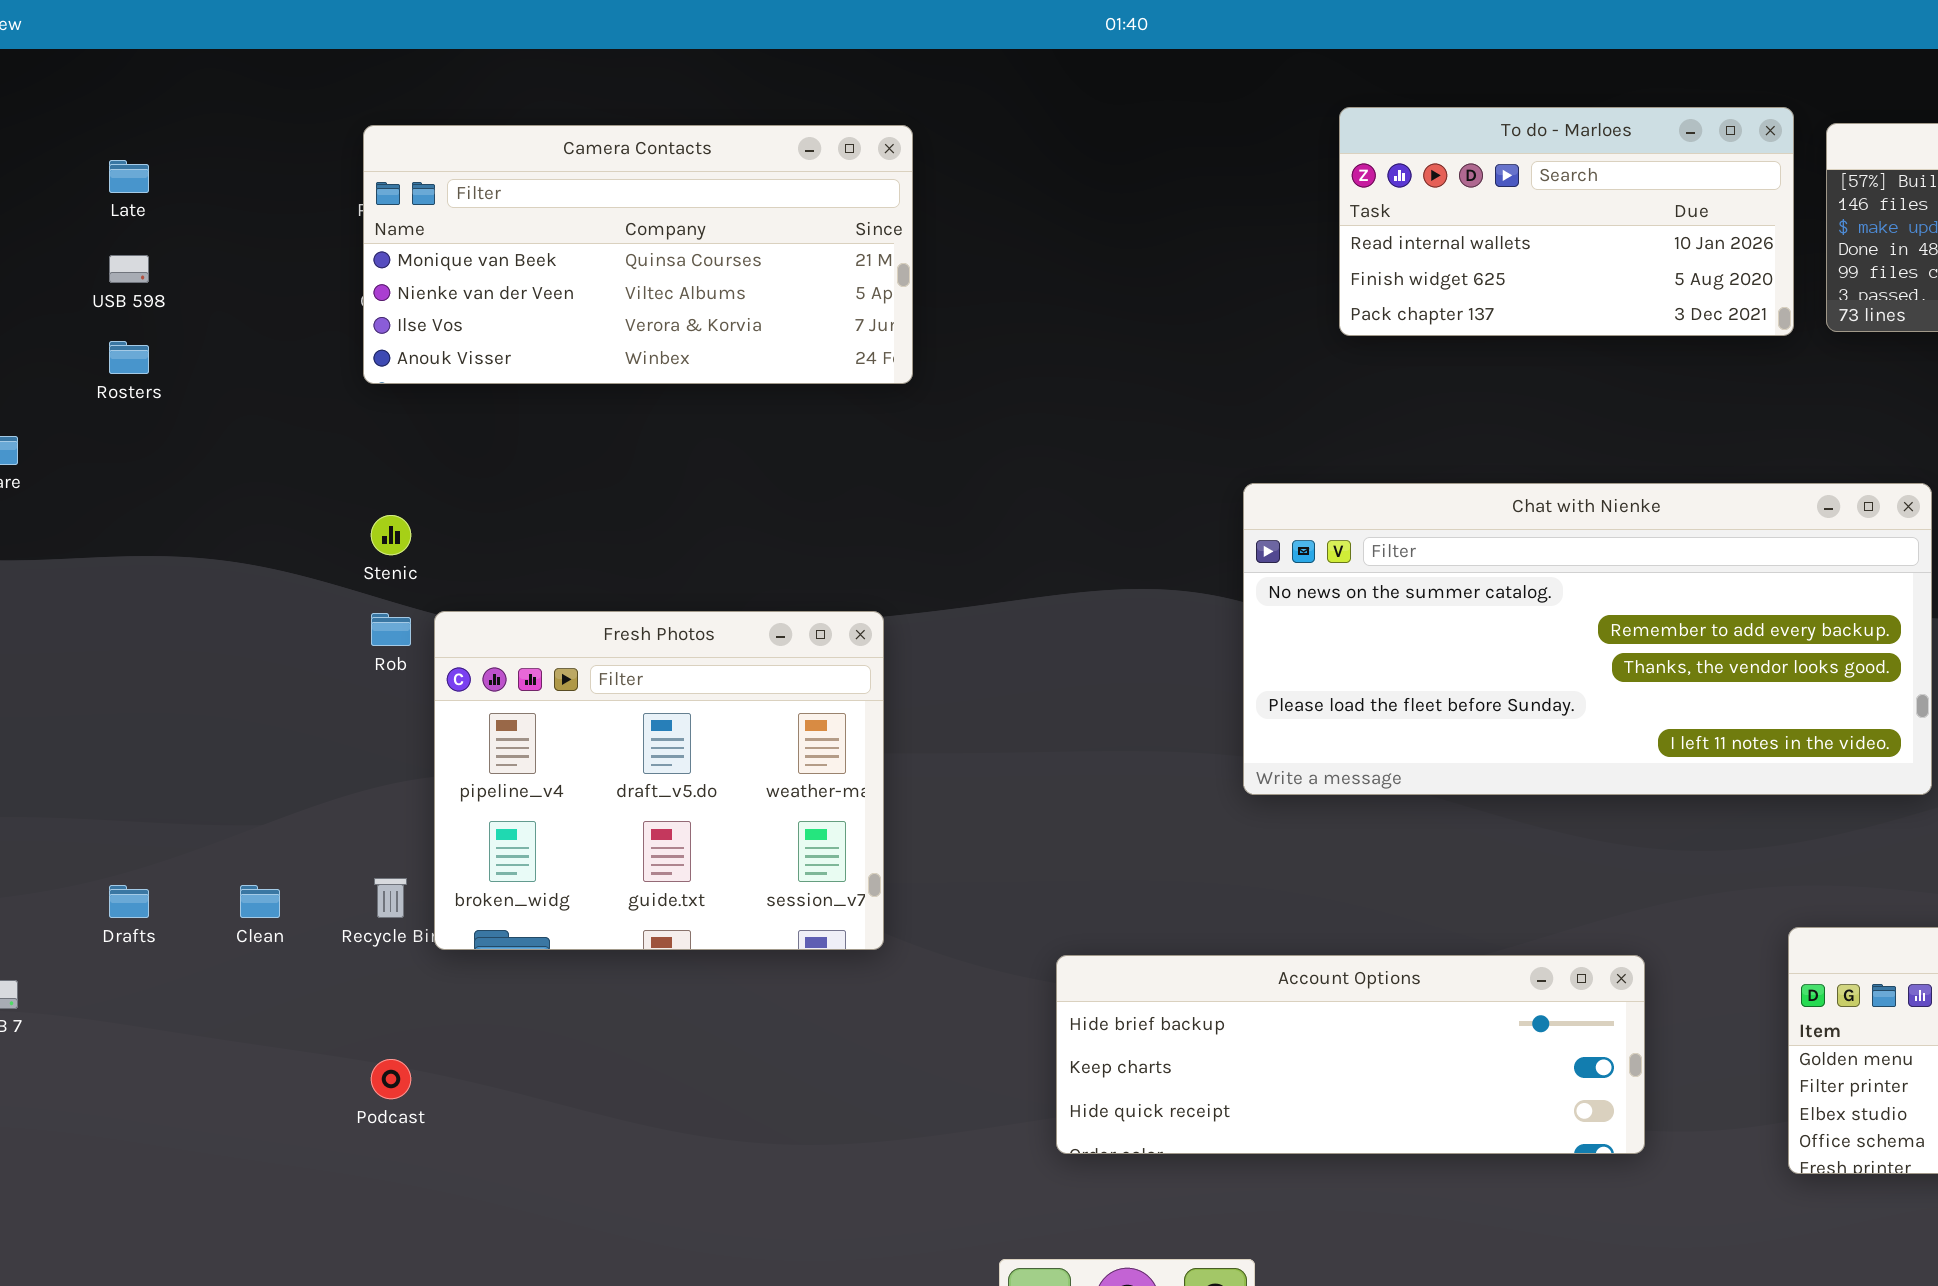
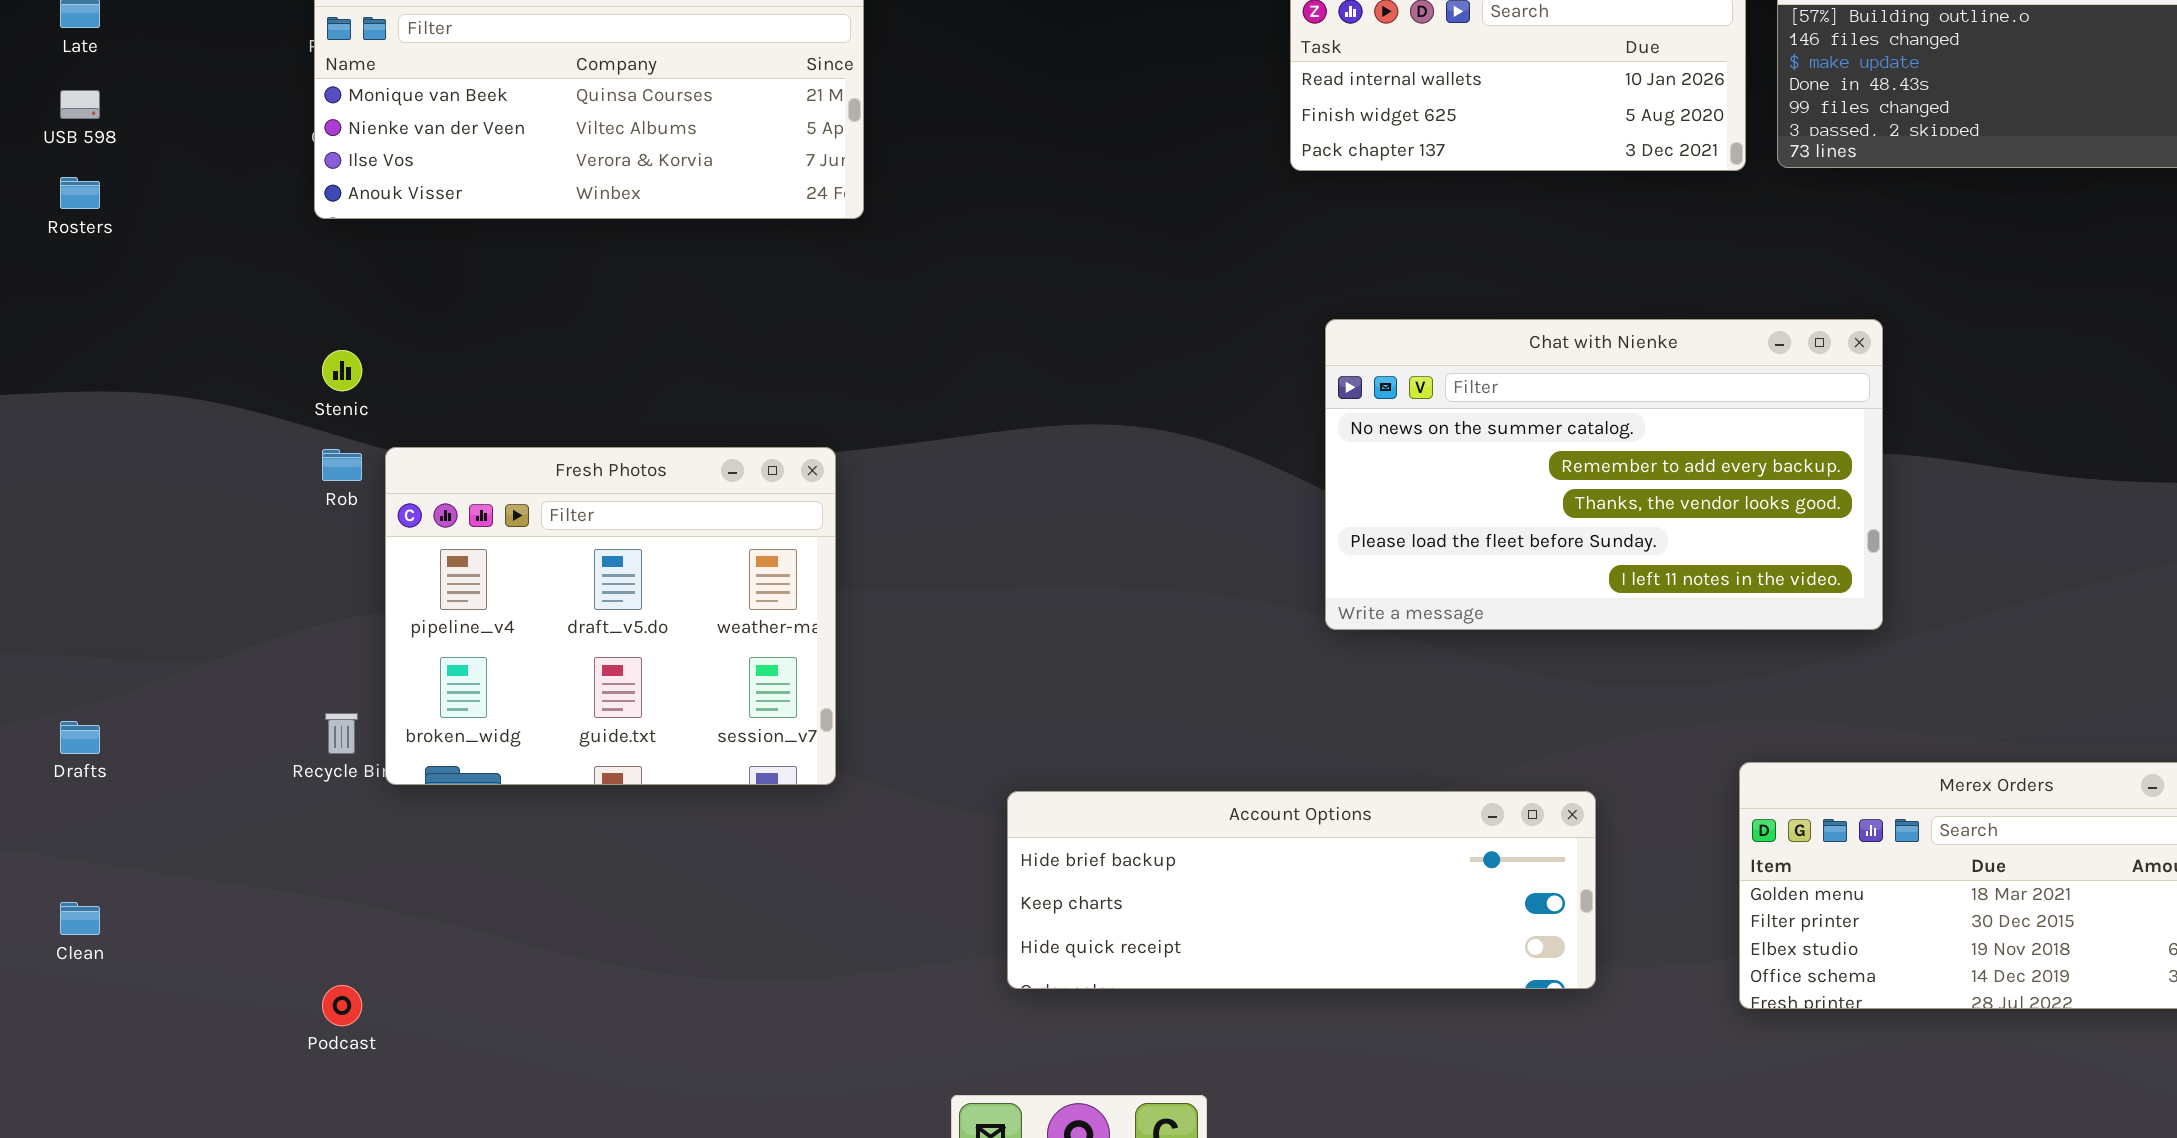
Chat with Nienke: [1243,483,1932,795] -> [1325,319,1883,630], resized
Clean: [240,885,280,918] -> [60,902,100,935], moved
Podcast: [371,1059,411,1099] -> [322,985,362,1026], moved

